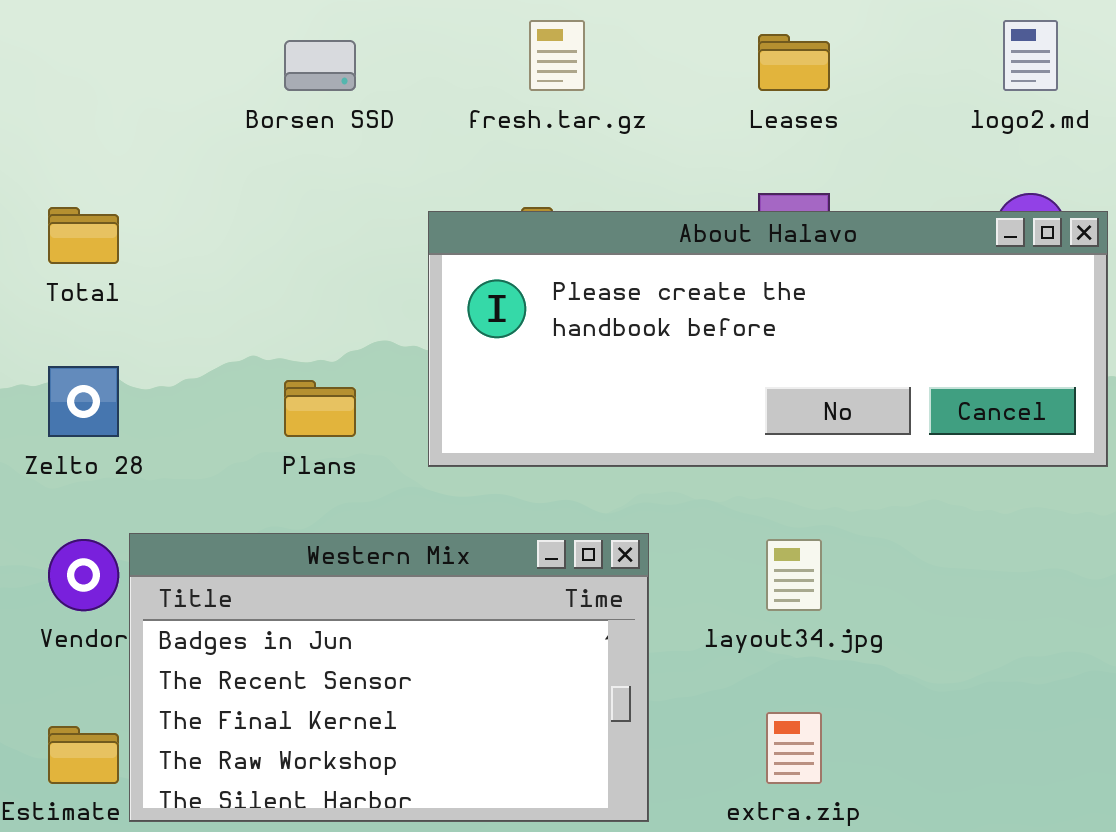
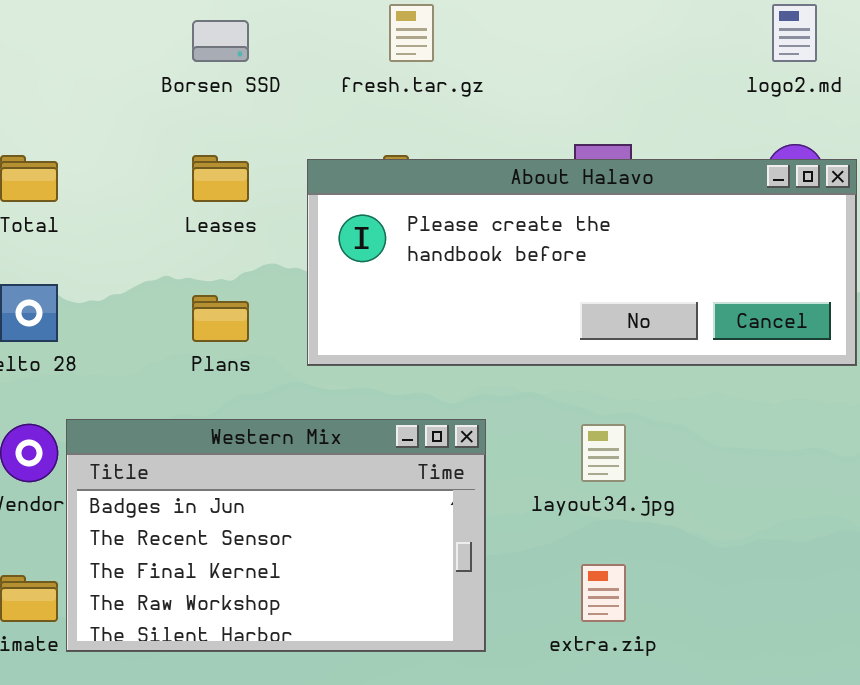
Leases: [758,34,830,91] -> [192,155,249,202], moved

